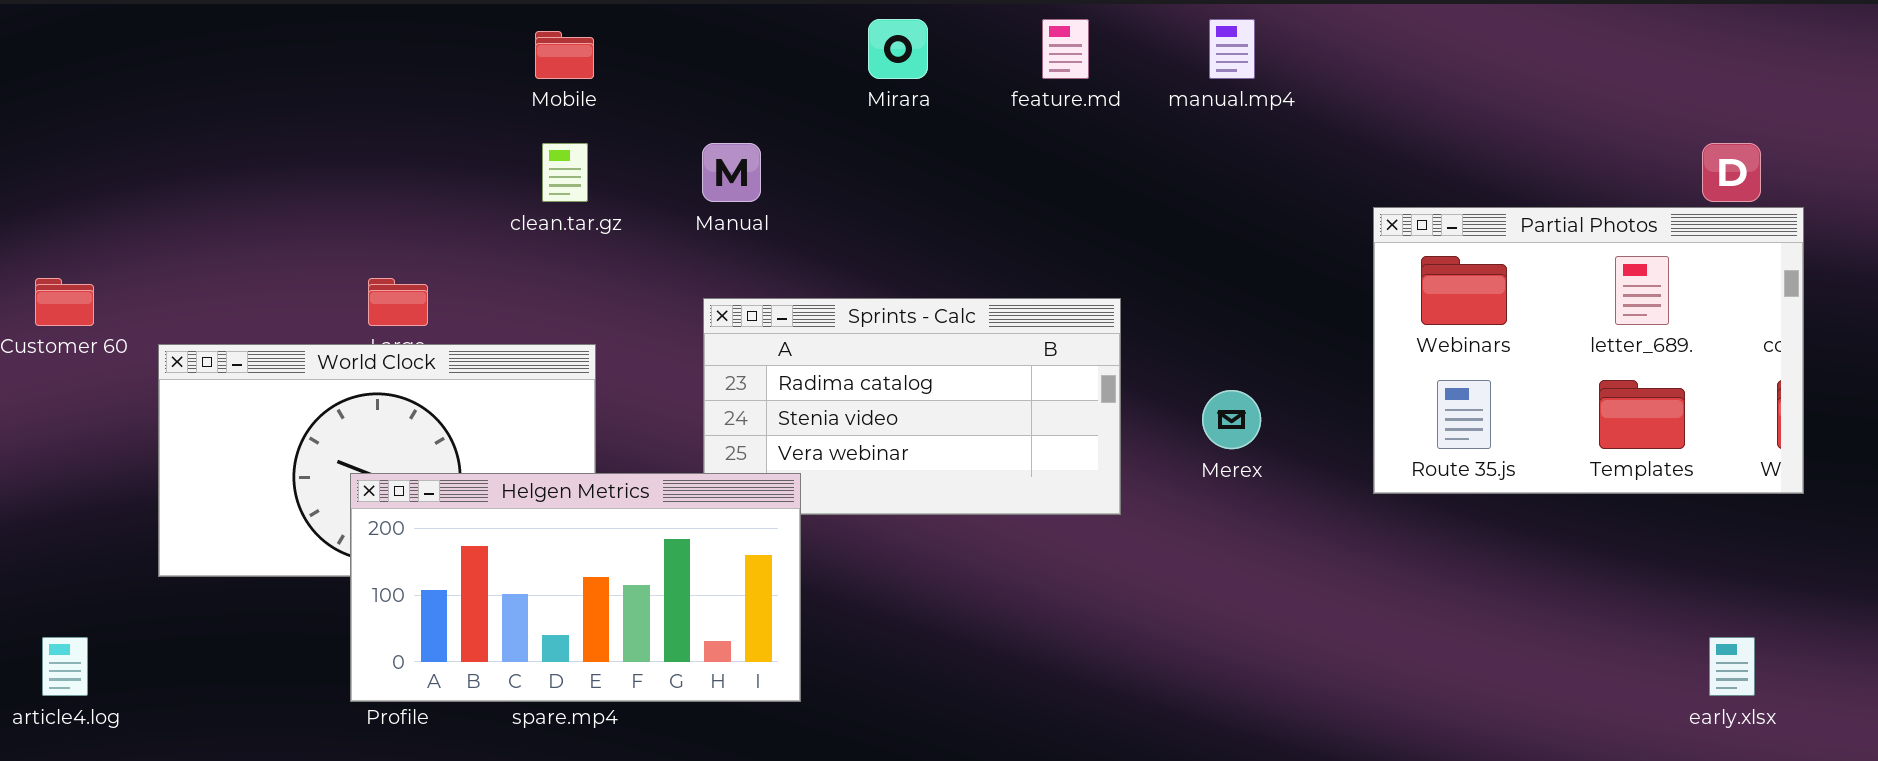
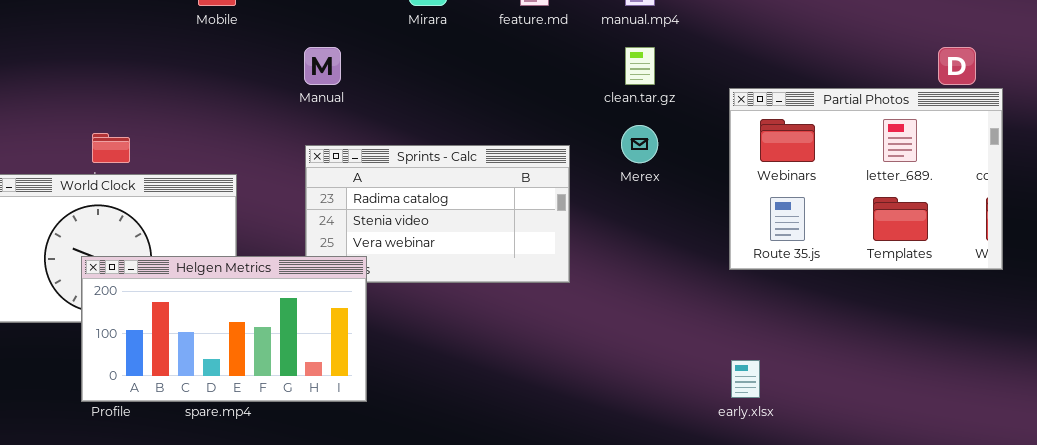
clean.tar.gz: [542,143,588,202] -> [625,47,655,85], moved
Merex: [1202,390,1261,449] -> [621,125,658,163], moved
early.xlsx: [1709,637,1755,696] -> [731,360,760,398], moved

